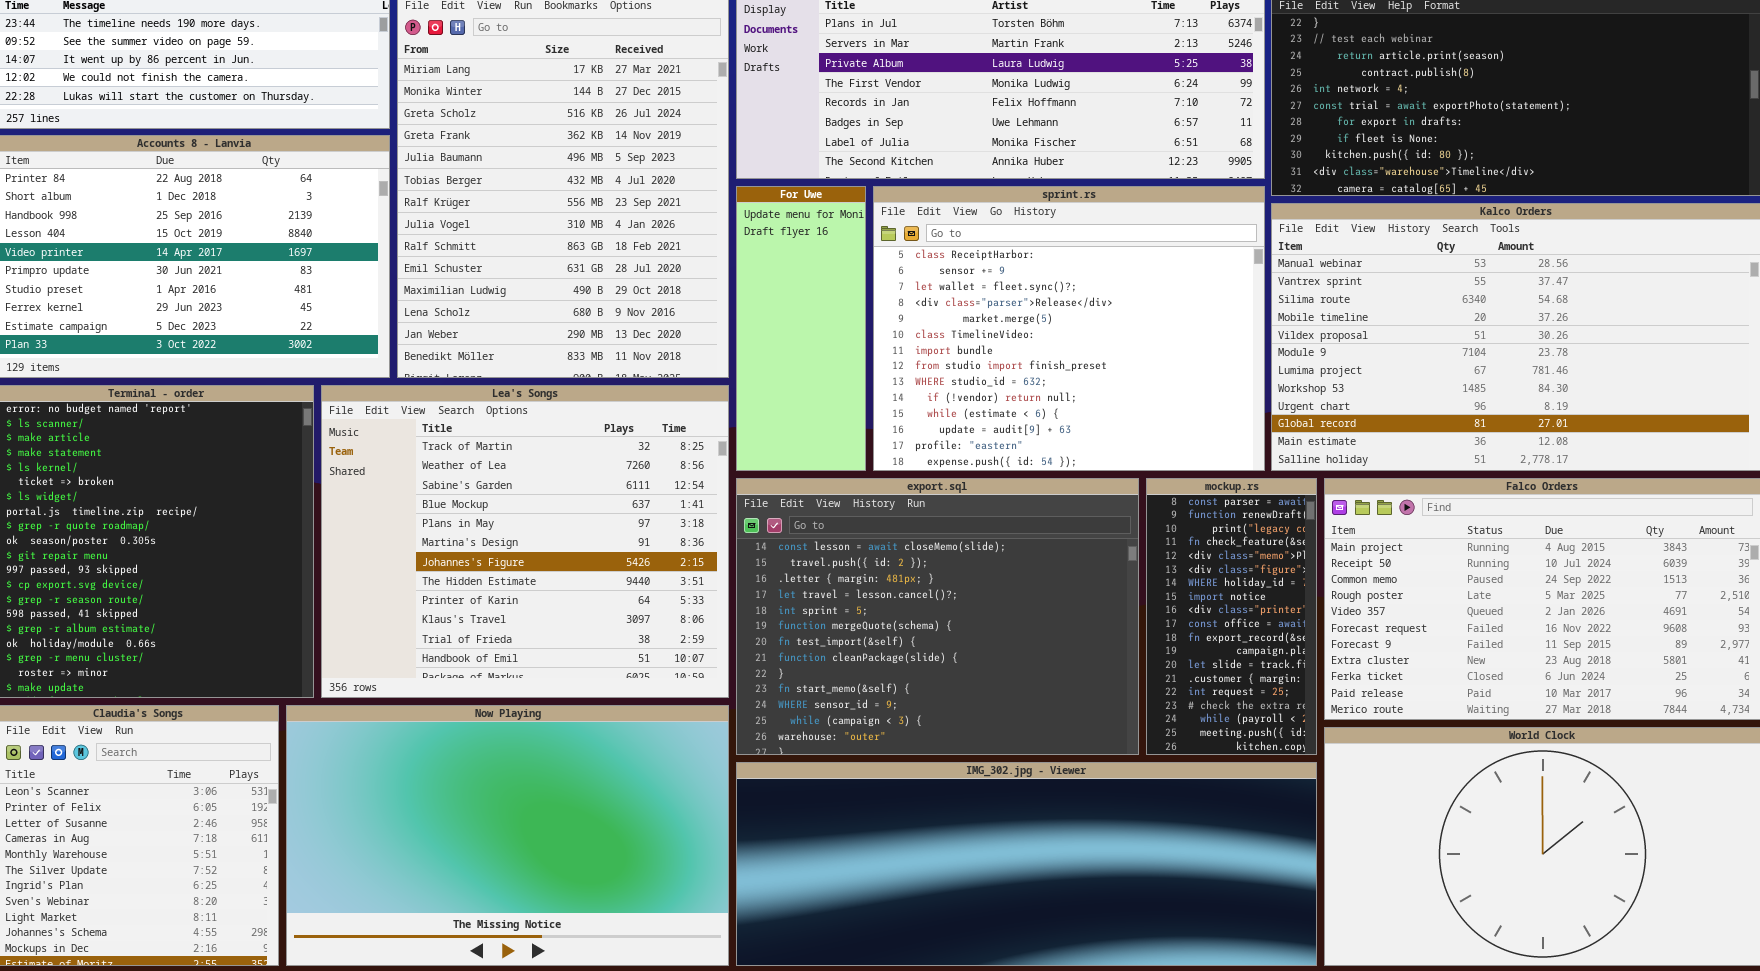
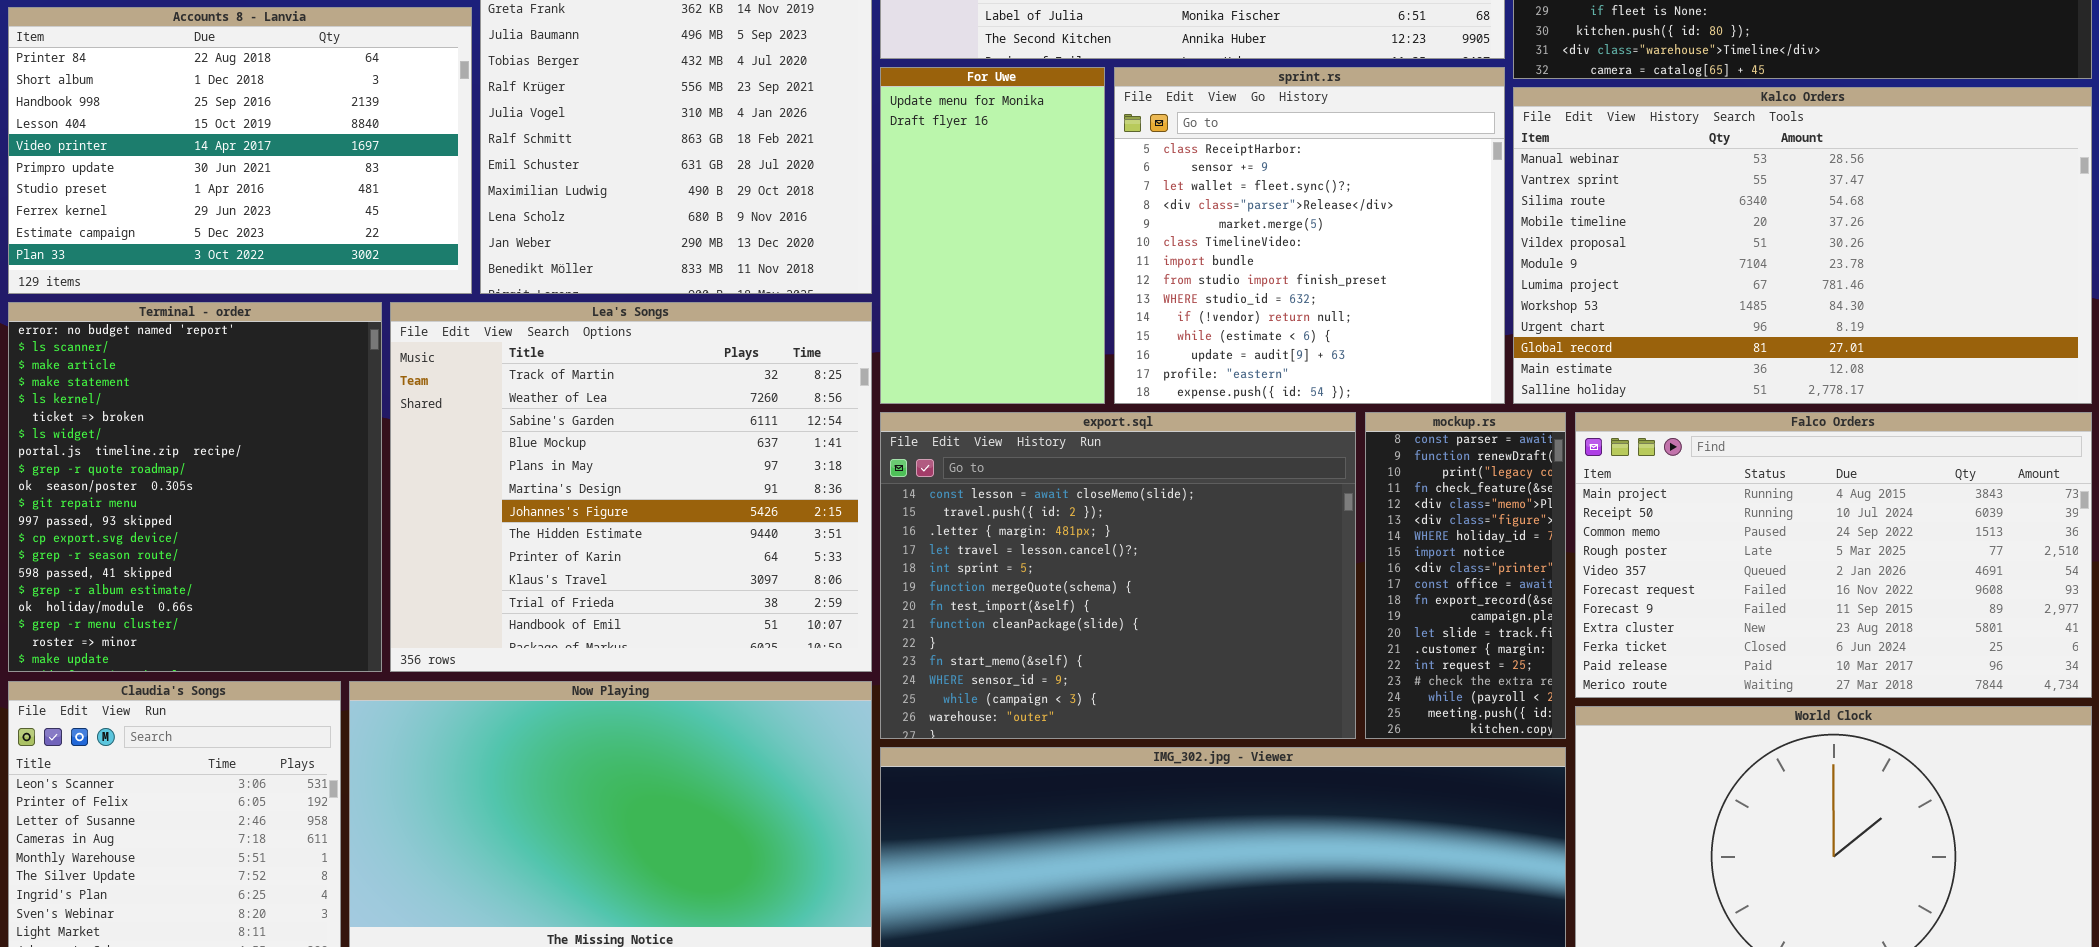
For Uwe: [736,186,866,471] -> [880,67,1105,404], resized
sprint.rs: [873,186,1265,471] -> [1114,67,1505,404], resized

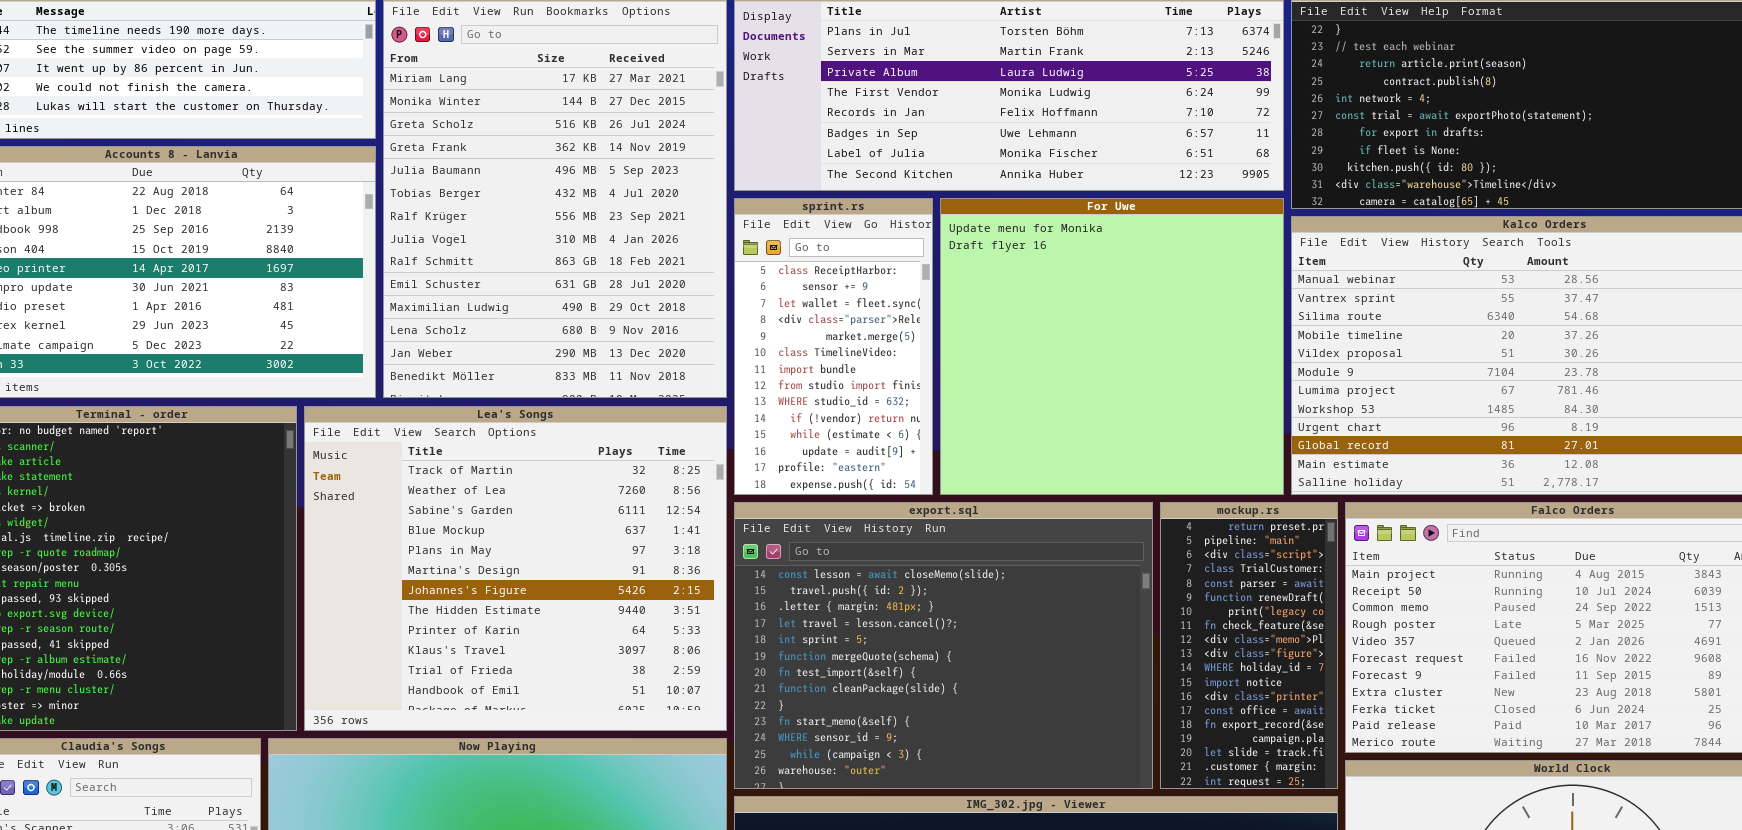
For Uwe: [880,67,1105,404] -> [940,198,1284,495], moved, resized
sprint.rs: [1114,67,1505,404] -> [734,198,933,495], moved, resized
mockup.rs: [1365,412,1566,739] -> [1160,502,1338,789], scrolled up 4 rows

